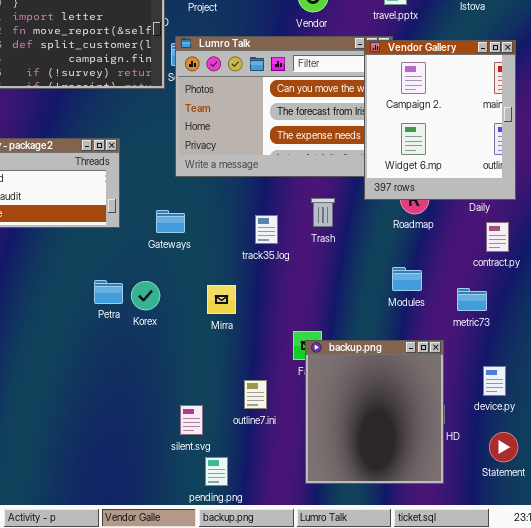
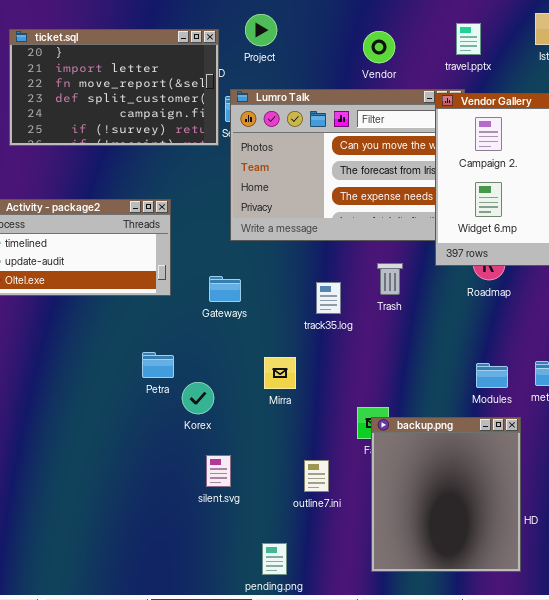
Modules: [392,267,422,291] -> [476,363,508,388], moved
Korex: [131,281,160,310] -> [182,382,214,414], moved
silent.svg: [180,405,203,435] -> [206,455,231,487], moved

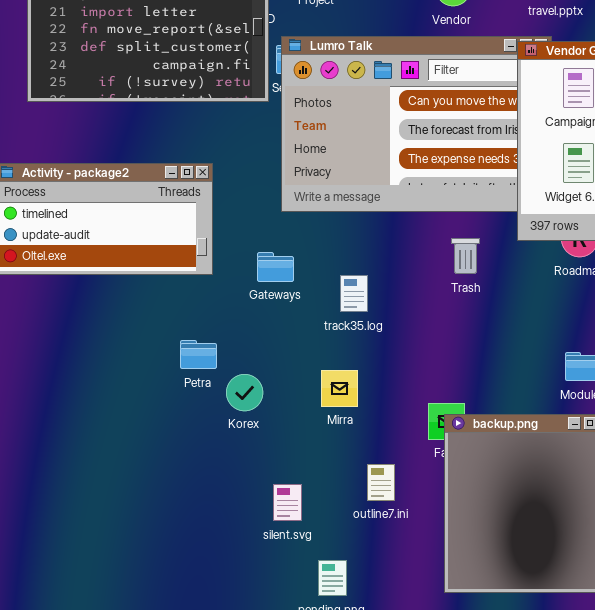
track35.log: [316,282,341,314] -> [340,275,368,312], moved
Mirra: [264,357,296,389] -> [321,370,358,407], moved
silent.svg: [206,455,231,487] -> [273,484,302,521], moved

